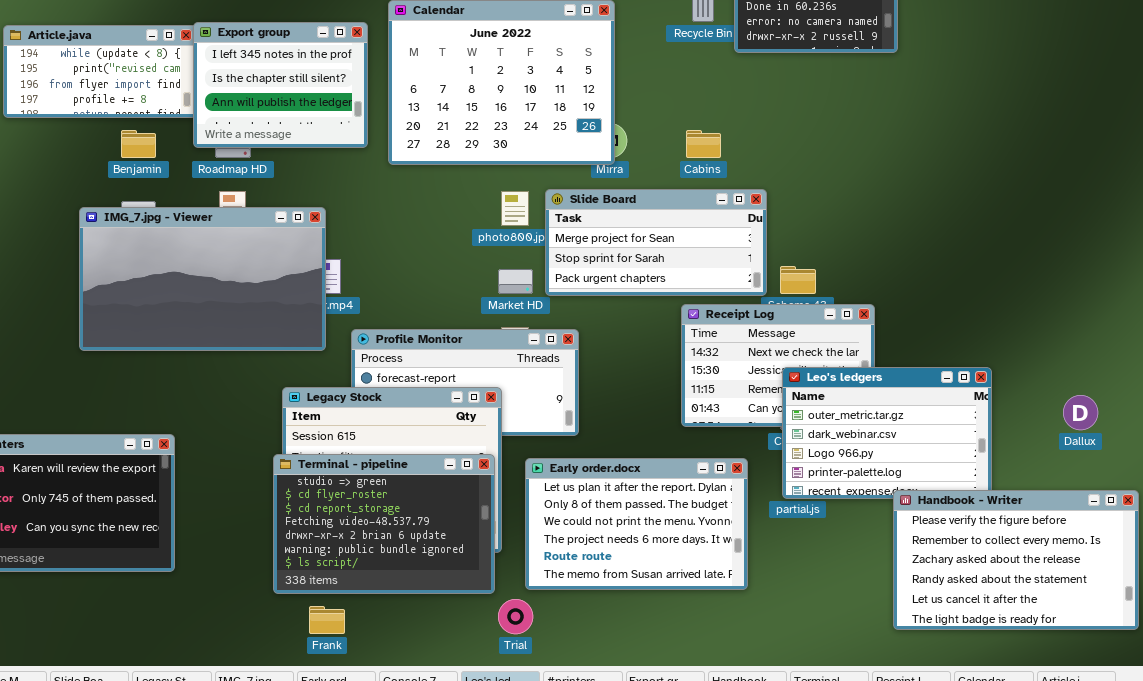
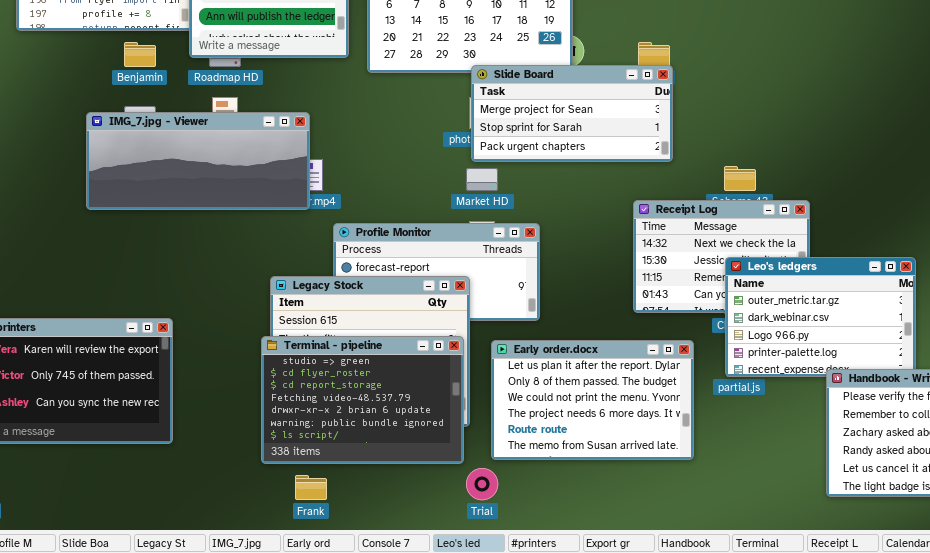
Slide Board: [545,189,767,296] -> [471,65,673,162], moved
IMG_7.jpg - Viewer: [79,207,326,351] -> [86,112,310,210], resized

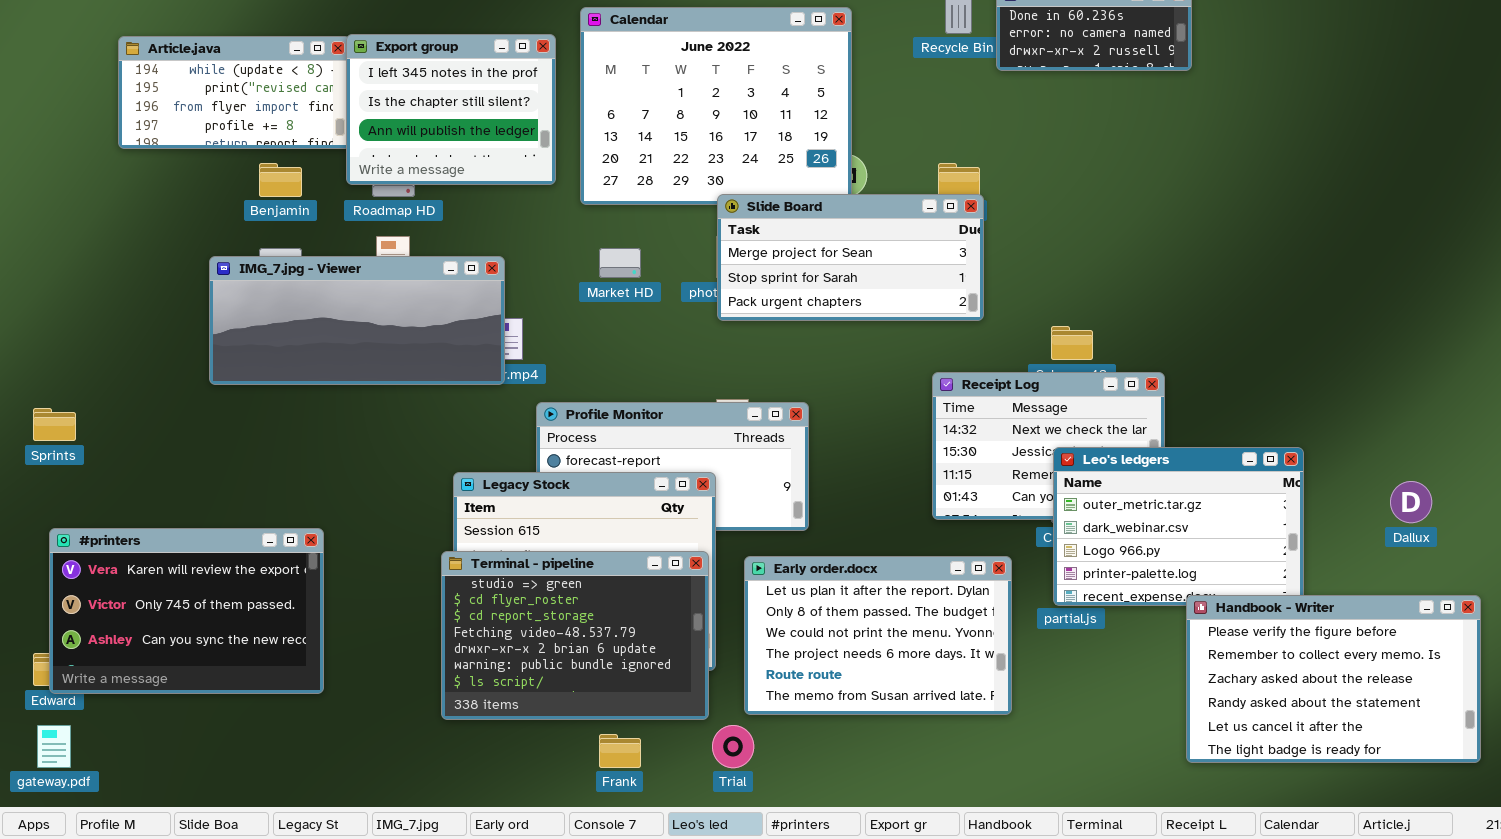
Market HD: [466,168,498,191] -> [599,248,641,278], moved
Frank: [295,475,327,500] -> [599,734,641,768], moved

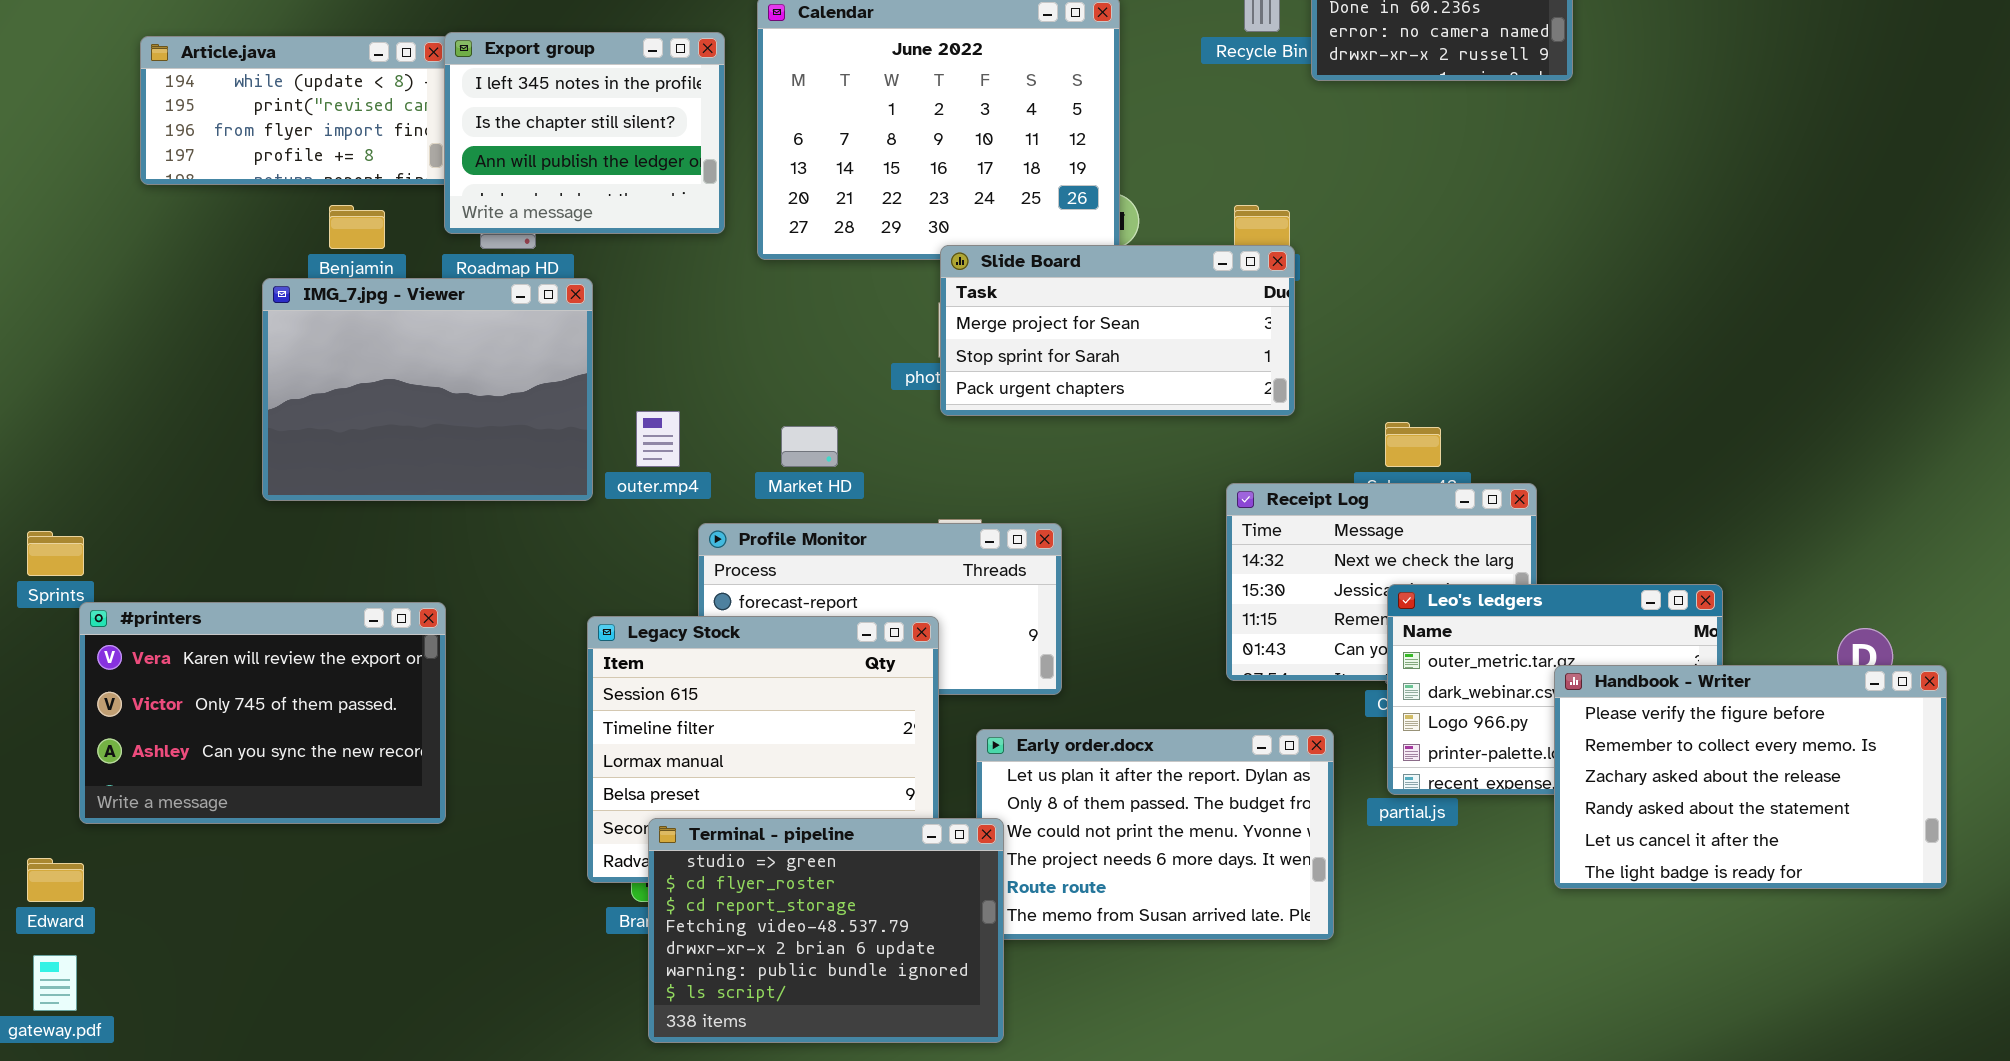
Market HD: [599,248,641,278] -> [781,426,838,467], moved
IMG_7.jpg - Viewer: [209,256,505,385] -> [262,278,593,501], resized
#printers: [49,528,324,694] -> [79,602,446,824], moved
Terminal - pipeline: [441,551,709,720] -> [648,818,1004,1043], moved
Handbook - Writer: [1186,595,1481,763] -> [1554,665,1947,889], moved

